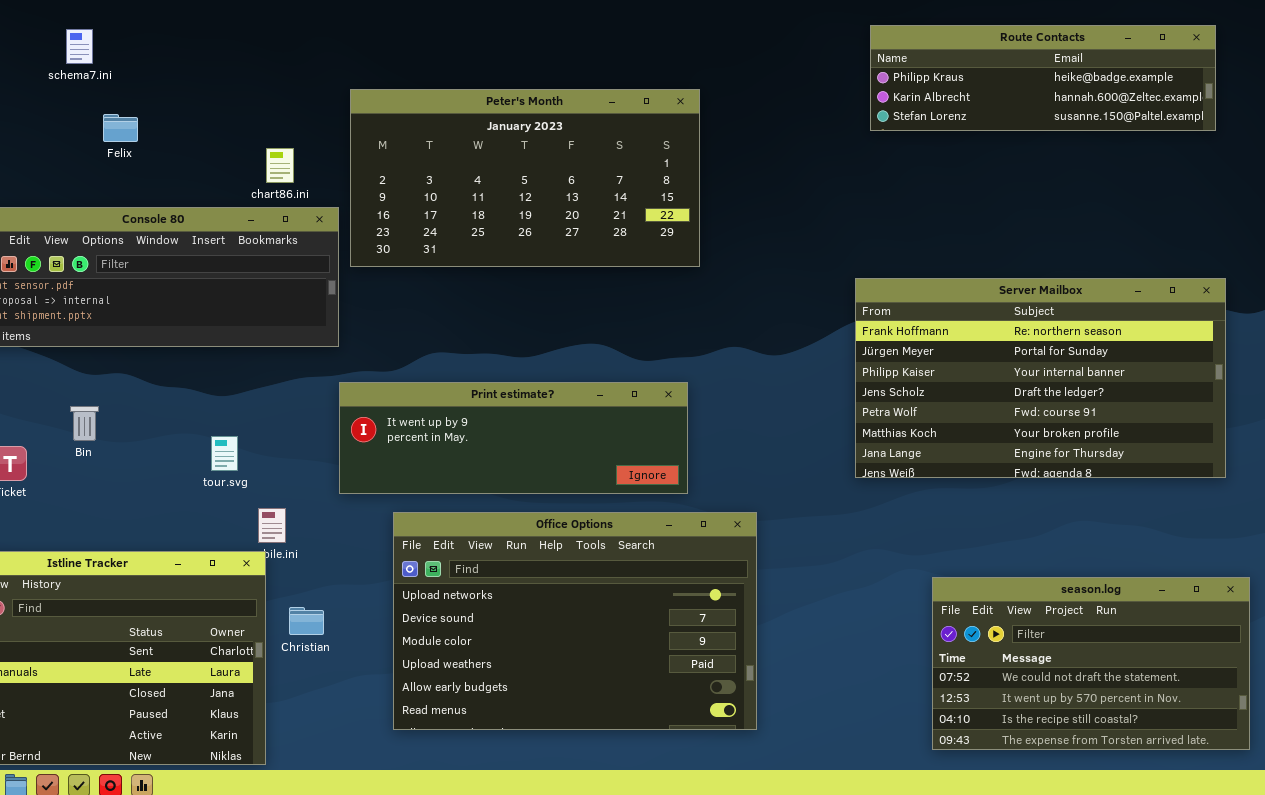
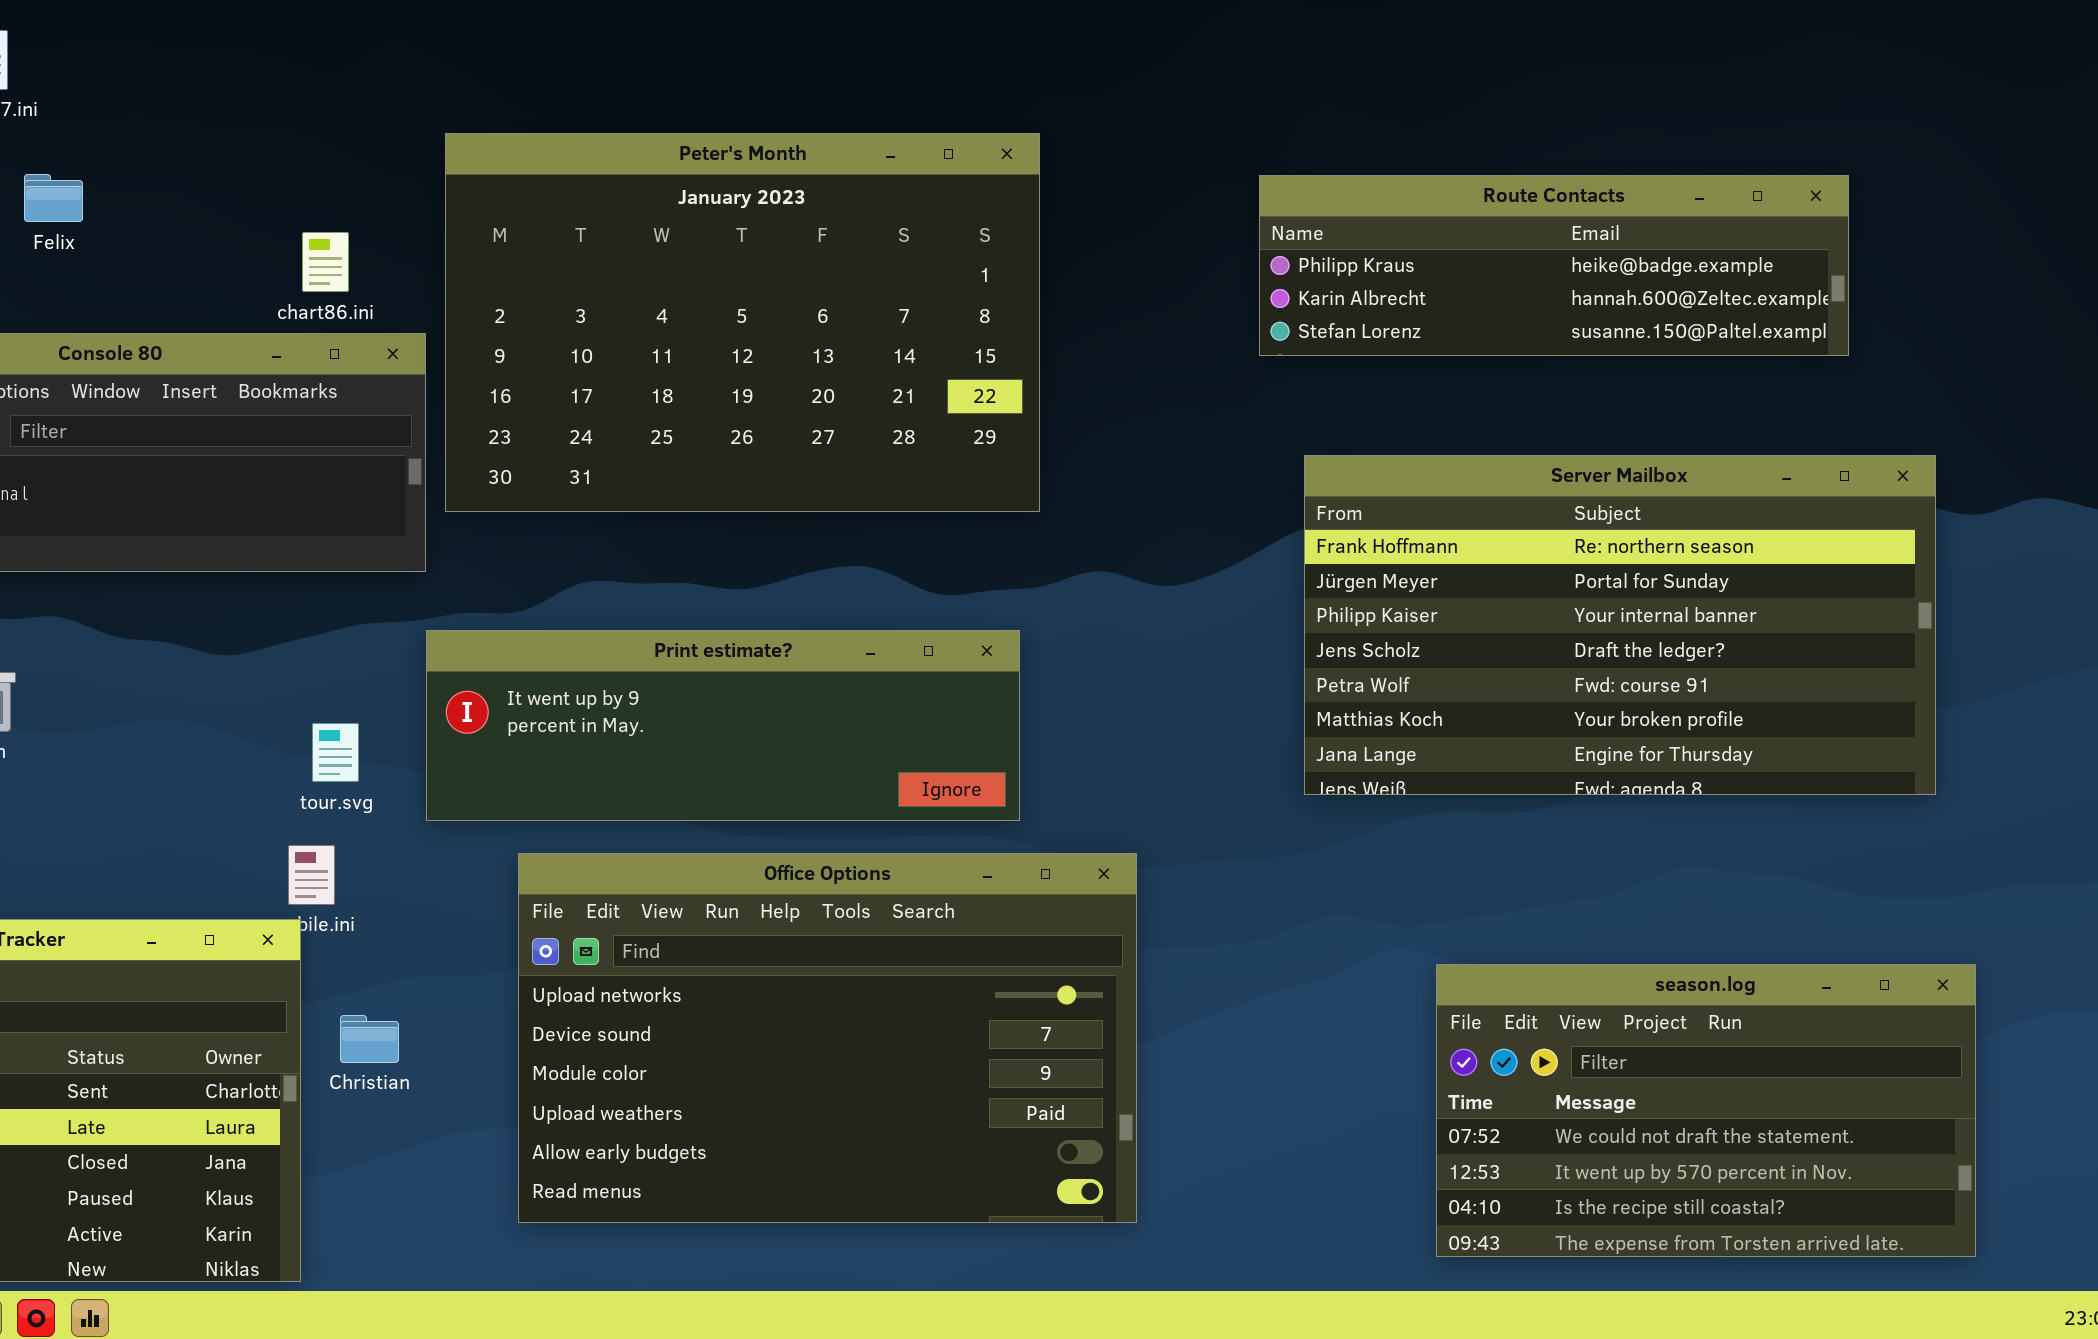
Route Contacts: [870,25,1216,131] -> [1259,175,1849,356], moved
Peter's Month: [350,89,700,267] -> [445,133,1040,512], resized
tour.svg: [211,436,238,471] -> [312,723,359,782], moved

